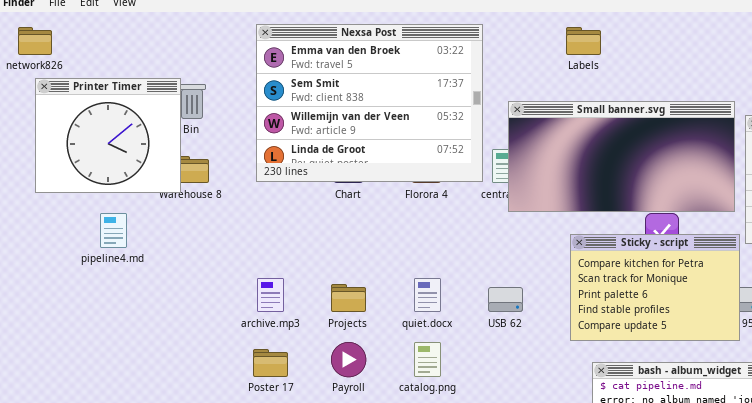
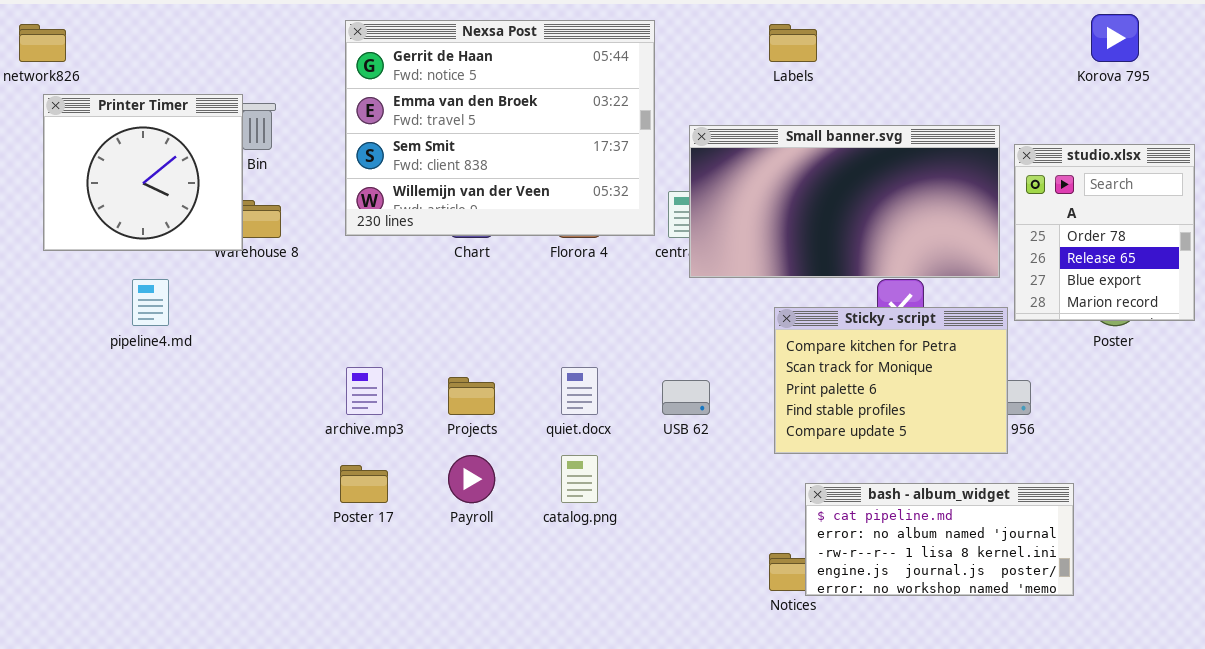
Nexsa Post: [256,24,483,182] -> [345,20,655,236], scrolled up 1 row

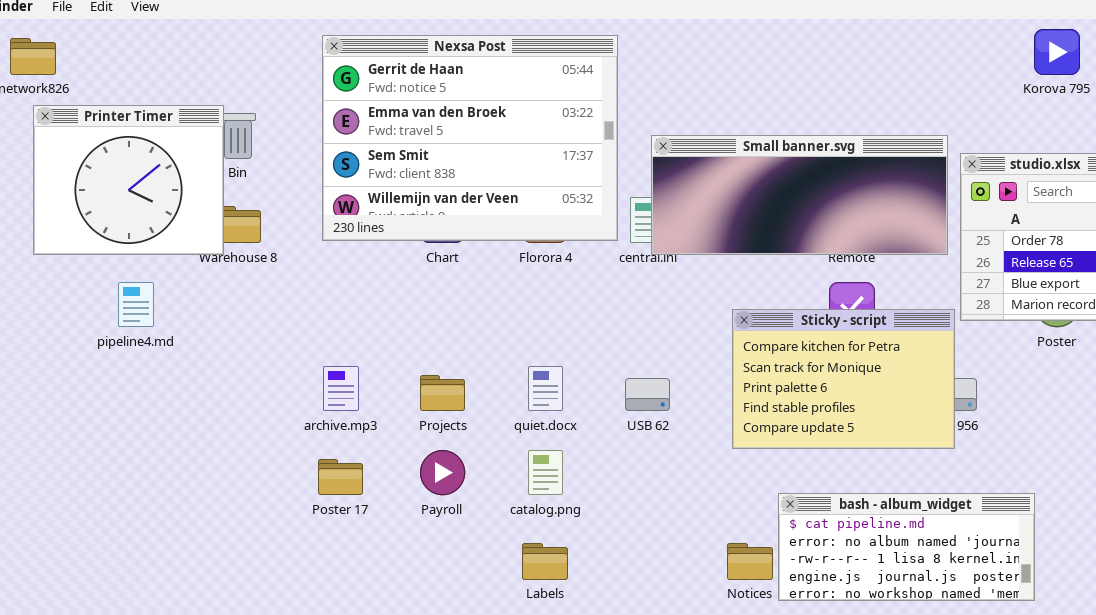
Labels: [769,24,817,62] -> [522,543,568,580], moved
Small banner.svg: [689,125,1000,278] -> [651,135,948,255], resized
bash - album_widget: [805,483,1074,596] -> [778,493,1035,601], moved

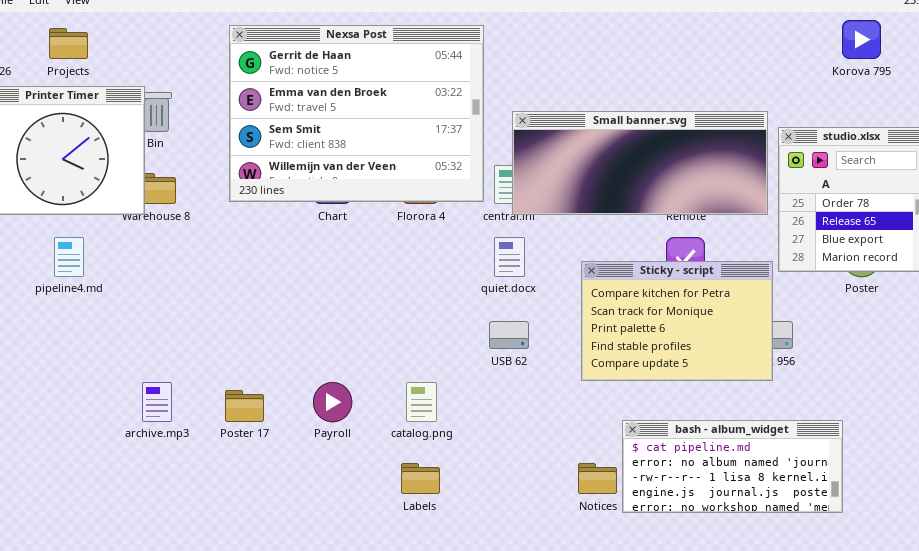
archive.mp3: [323,366,359,411] -> [142,382,172,422], moved
quiet.docx: [528,366,563,411] -> [494,237,525,277], moved
Projects: [420,375,465,411] -> [49,28,88,59], moved

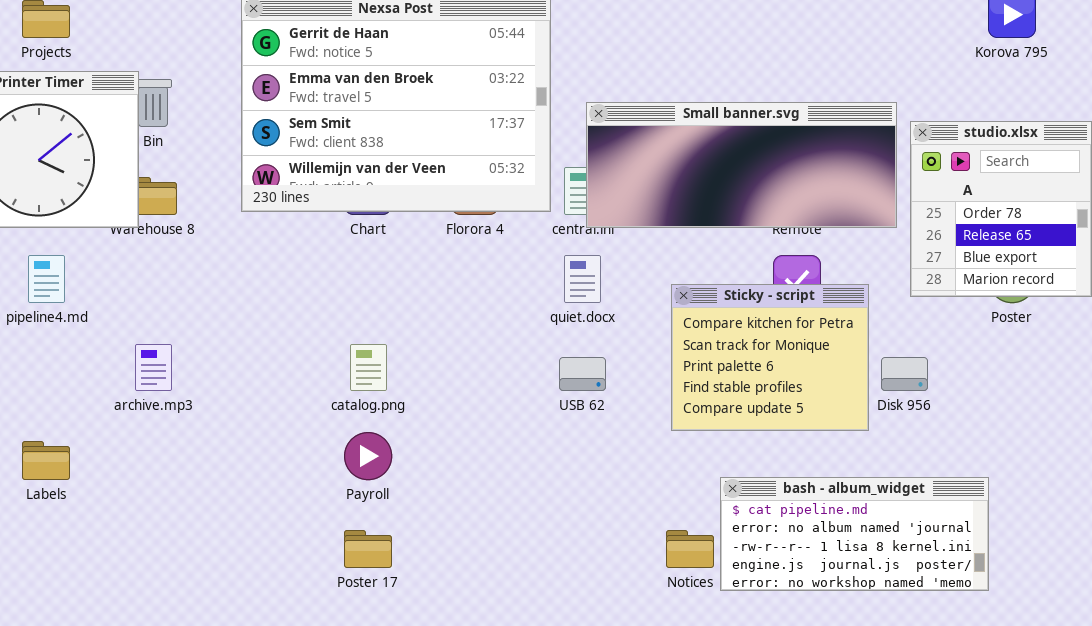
Sticky - script: [581,261,773,381] -> [671,284,869,431], resized
archive.mp3: [142,382,172,422] -> [135,344,172,391], moved
catalog.png: [406,382,437,422] -> [350,344,387,391], moved
Poster 17: [225,390,264,422] -> [344,530,392,568], moved
Labels: [401,463,440,494] -> [22,441,70,480], moved

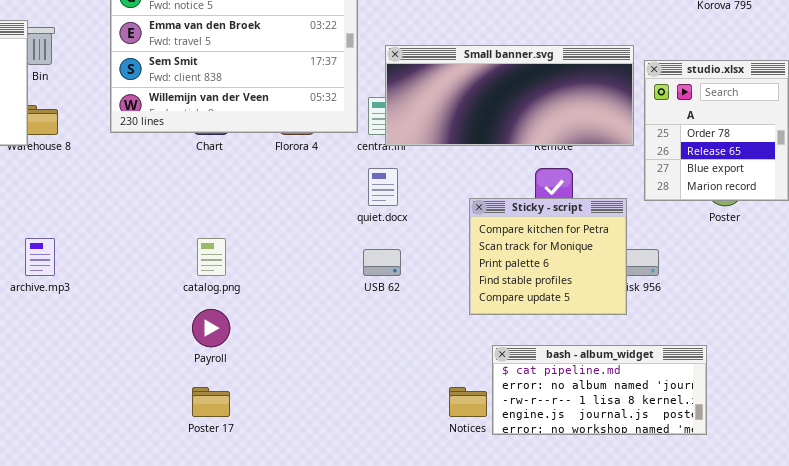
Sticky - script: [671,284,869,431] -> [469,198,627,315], moved

